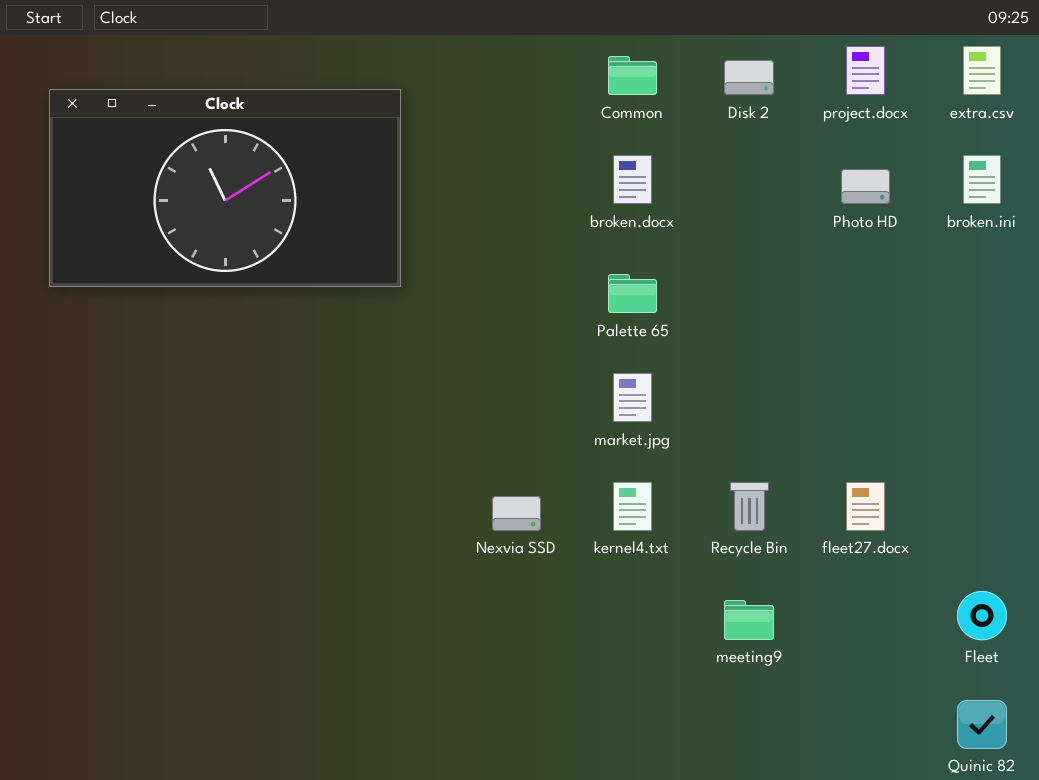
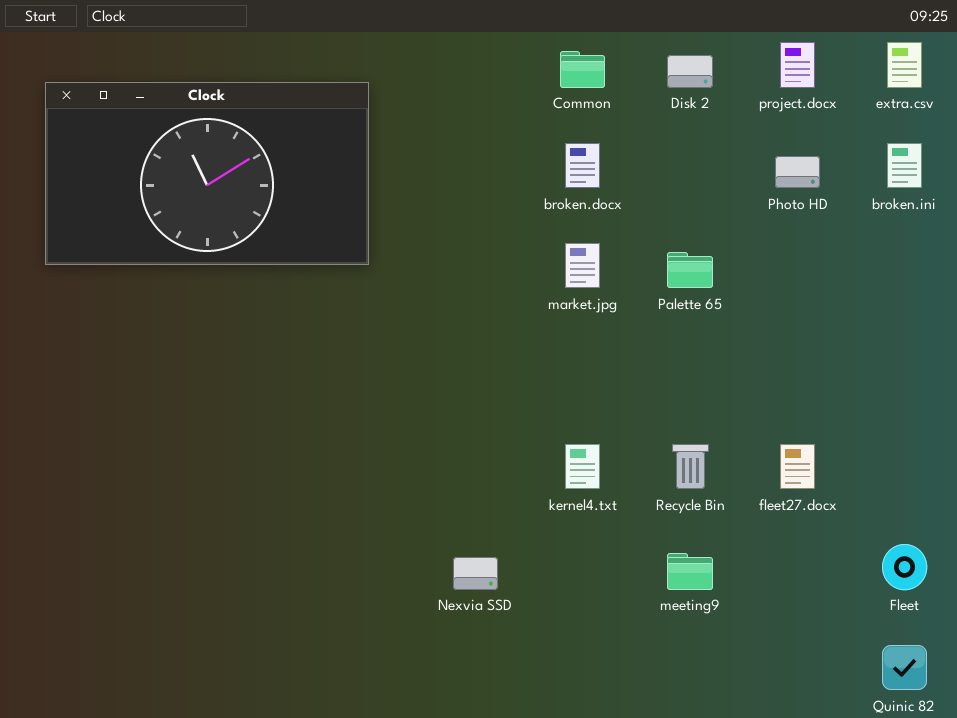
Palette 65: [608,274,657,313] -> [667,252,713,288], moved
market.jpg: [613,373,652,422] -> [565,243,600,288], moved
Nexvia SSD: [492,496,541,531] -> [453,557,498,590], moved

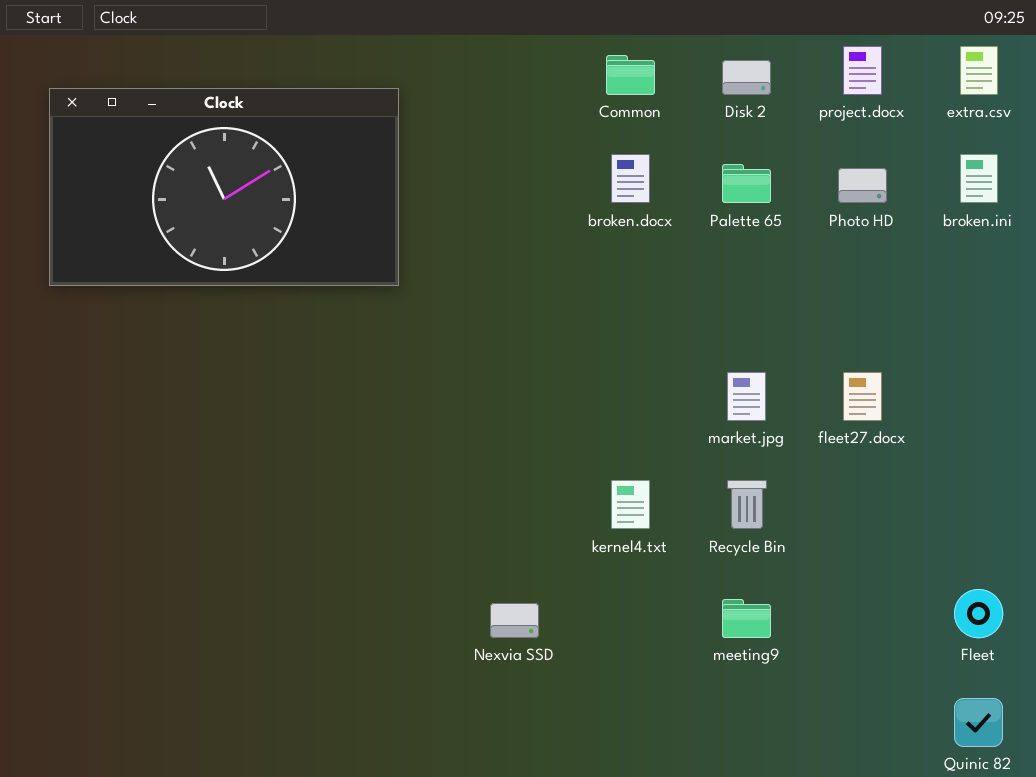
market.jpg: [565,243,600,288] -> [727,372,766,421], moved
Palette 65: [667,252,713,288] -> [722,164,771,203], moved
fleet27.docx: [780,444,815,489] -> [843,372,882,421], moved

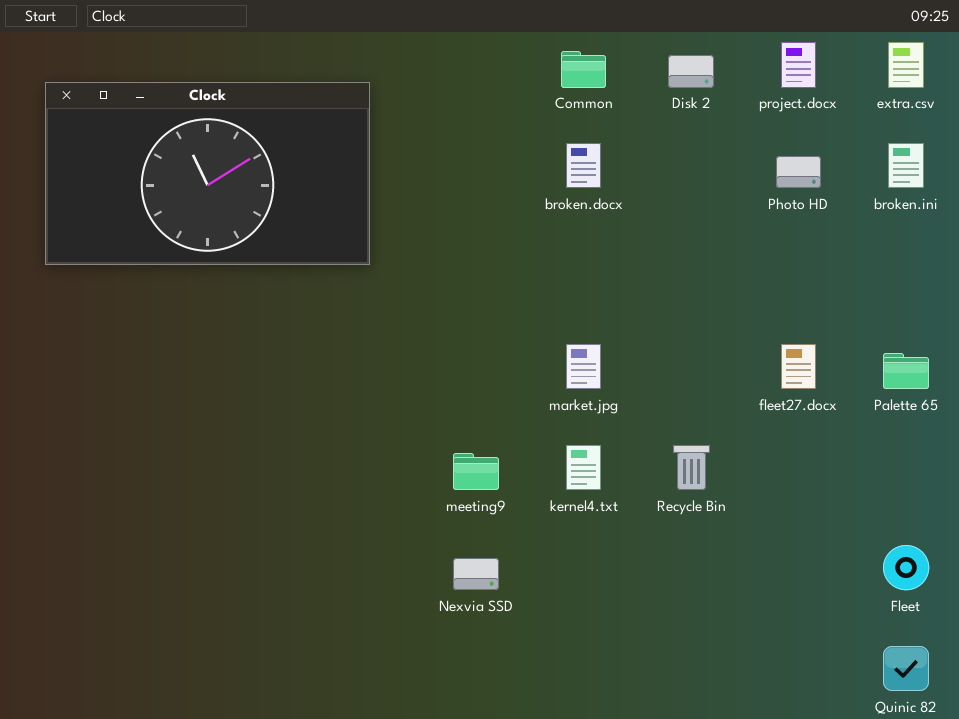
Palette 65: [722,164,771,203] -> [883,353,929,389], moved
market.jpg: [727,372,766,421] -> [566,344,601,389], moved
meeting9: [722,599,771,638] -> [453,453,499,490], moved

